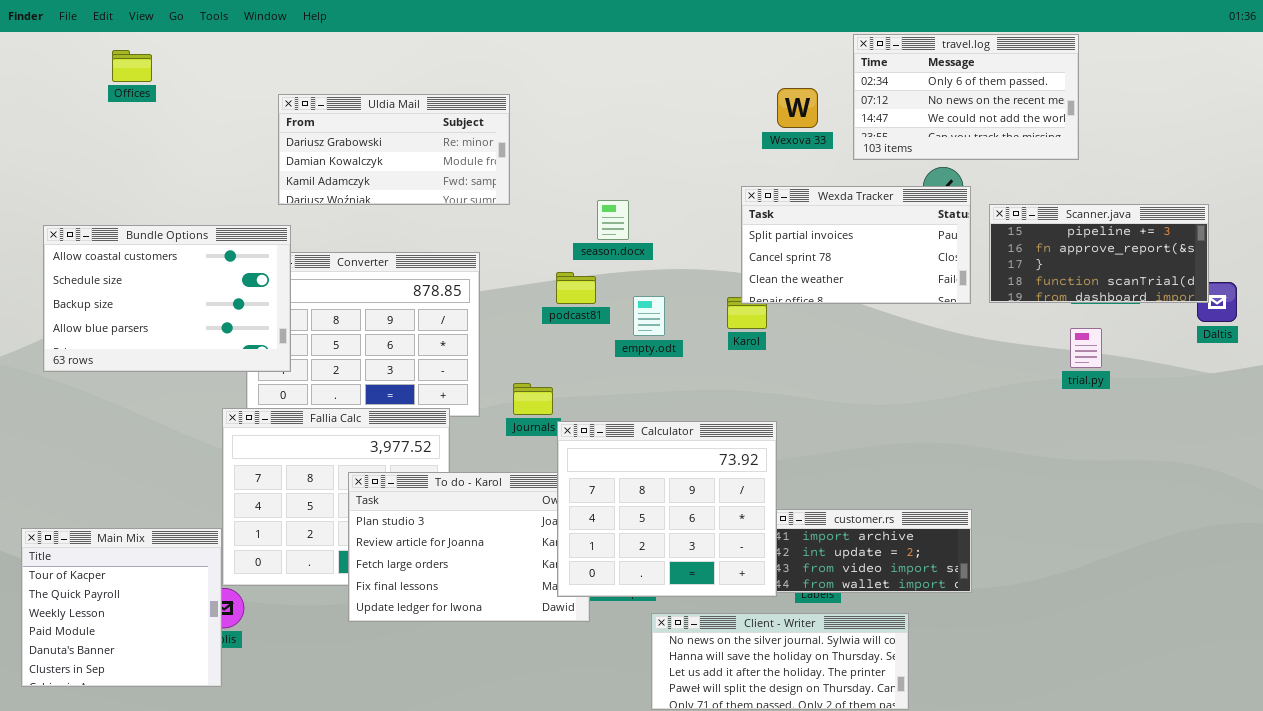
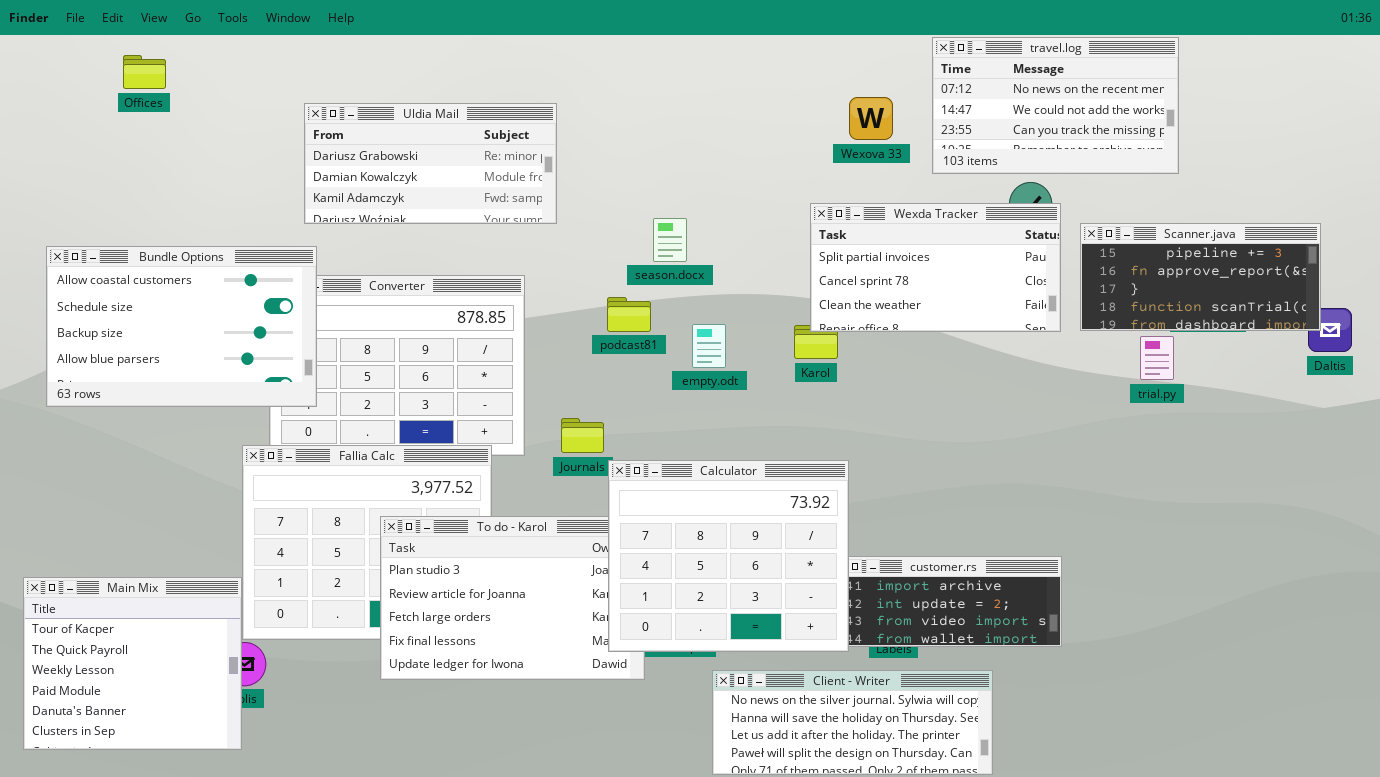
travel.log: [853,34,1079,160] -> [932,37,1179,174], scrolled down 1 row
trial.py: [1070,328,1102,368] -> [1140,336,1174,380], moved

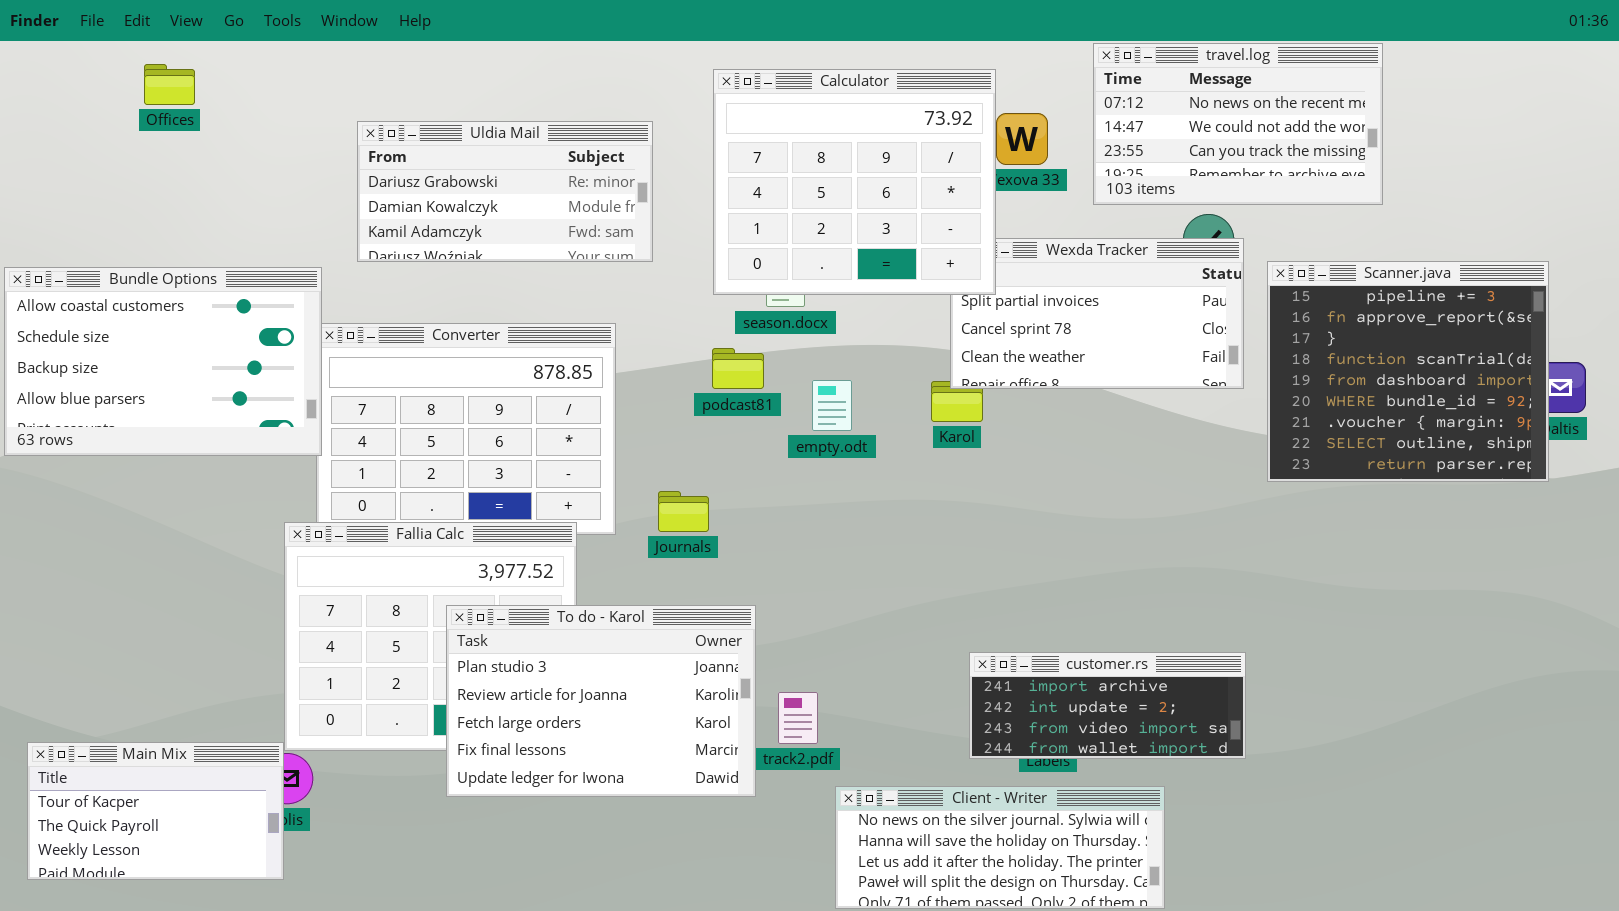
Scanner.java: [1080,223,1321,331] -> [1267,261,1549,482], resized
Bundle Options: [46,246,317,407] -> [4,267,322,456], moved
Calculator: [608,460,849,652] -> [713,69,996,295], moved
Main Mix: [23,577,242,750] -> [27,742,284,880], resized

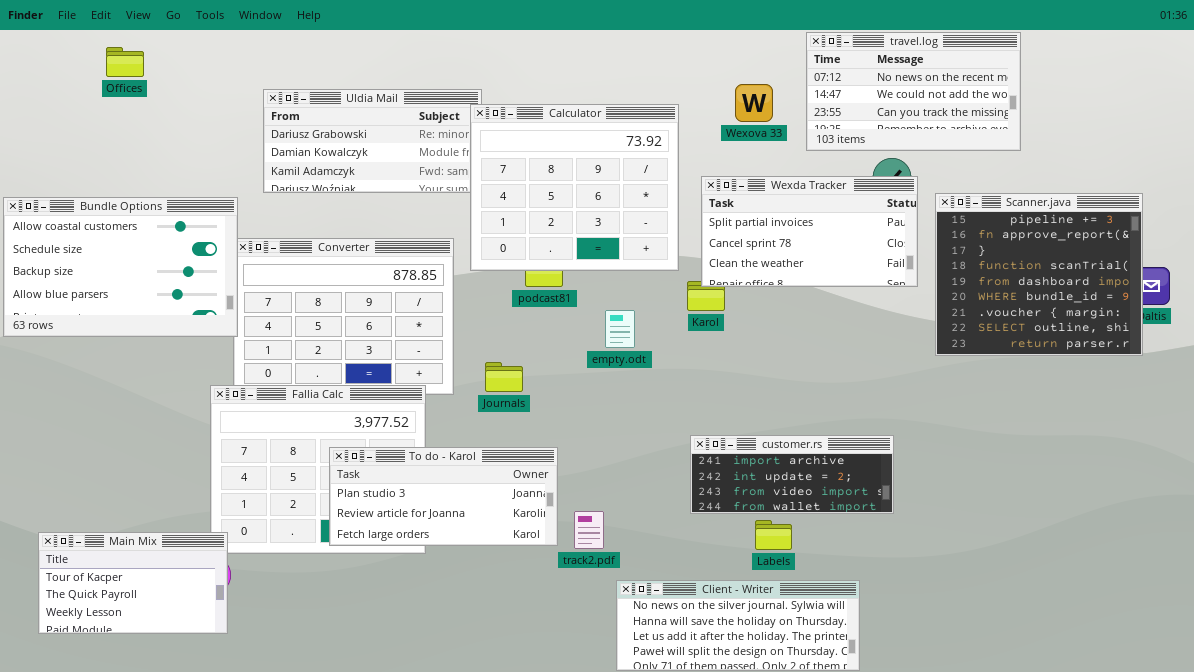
Calculator: [713,69,996,295] -> [470,104,679,271], moved
empty.odt: [812,380,852,431] -> [605,310,635,348], moved
To do - Karol: [446,605,756,797] -> [329,447,558,546], resized
customer.rs: [969,652,1246,759] -> [690,435,894,514], moved
Main Mix: [27,742,284,880] -> [38,532,228,634], moved

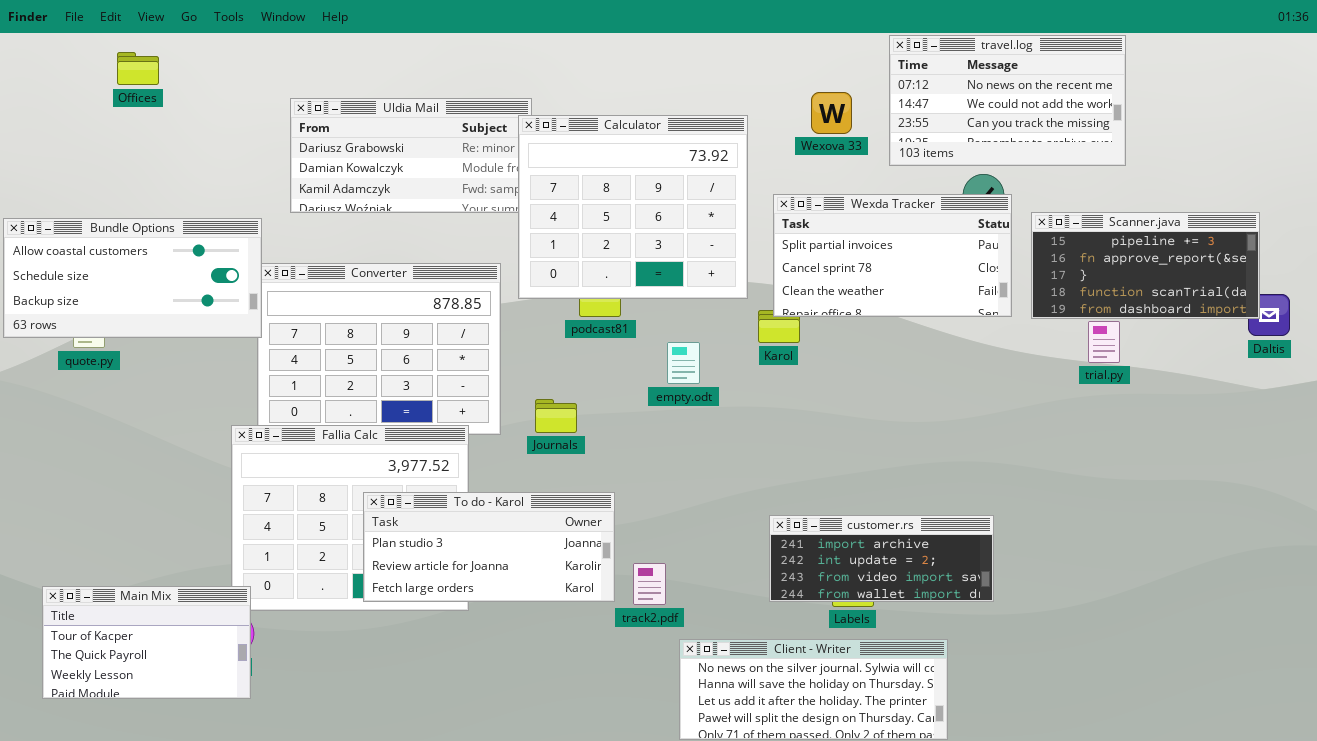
Scanner.java: [935,193,1143,356] -> [1031,212,1260,319], resized
Bundle Options: [3,197,238,337] -> [3,218,262,338], resized
customer.rs: [690,435,894,514] -> [769,515,994,602], moved

